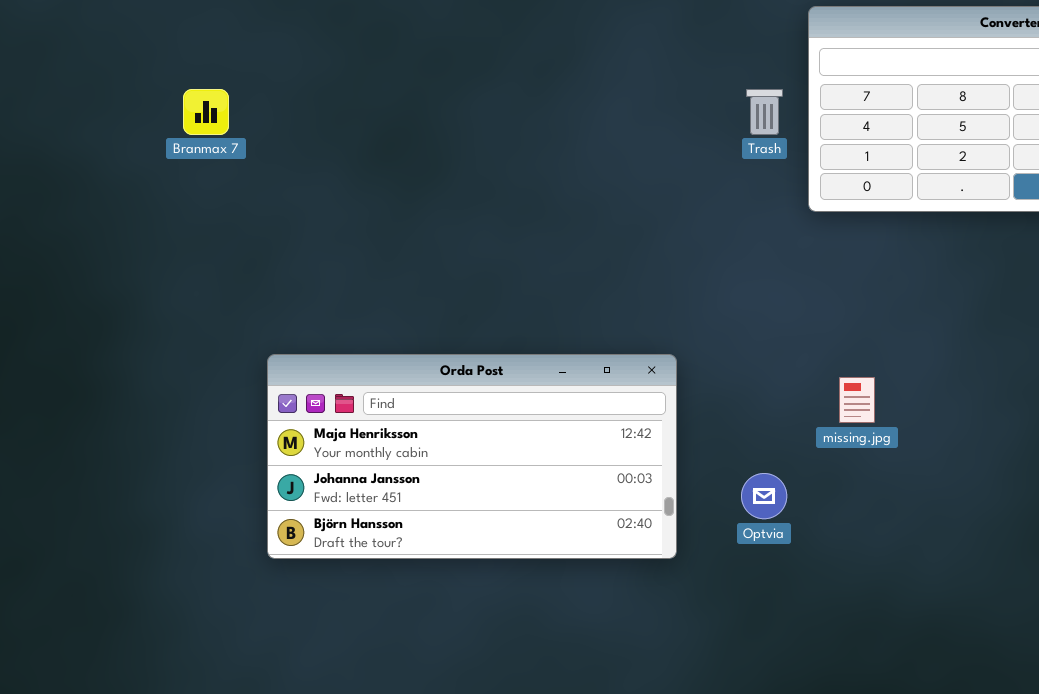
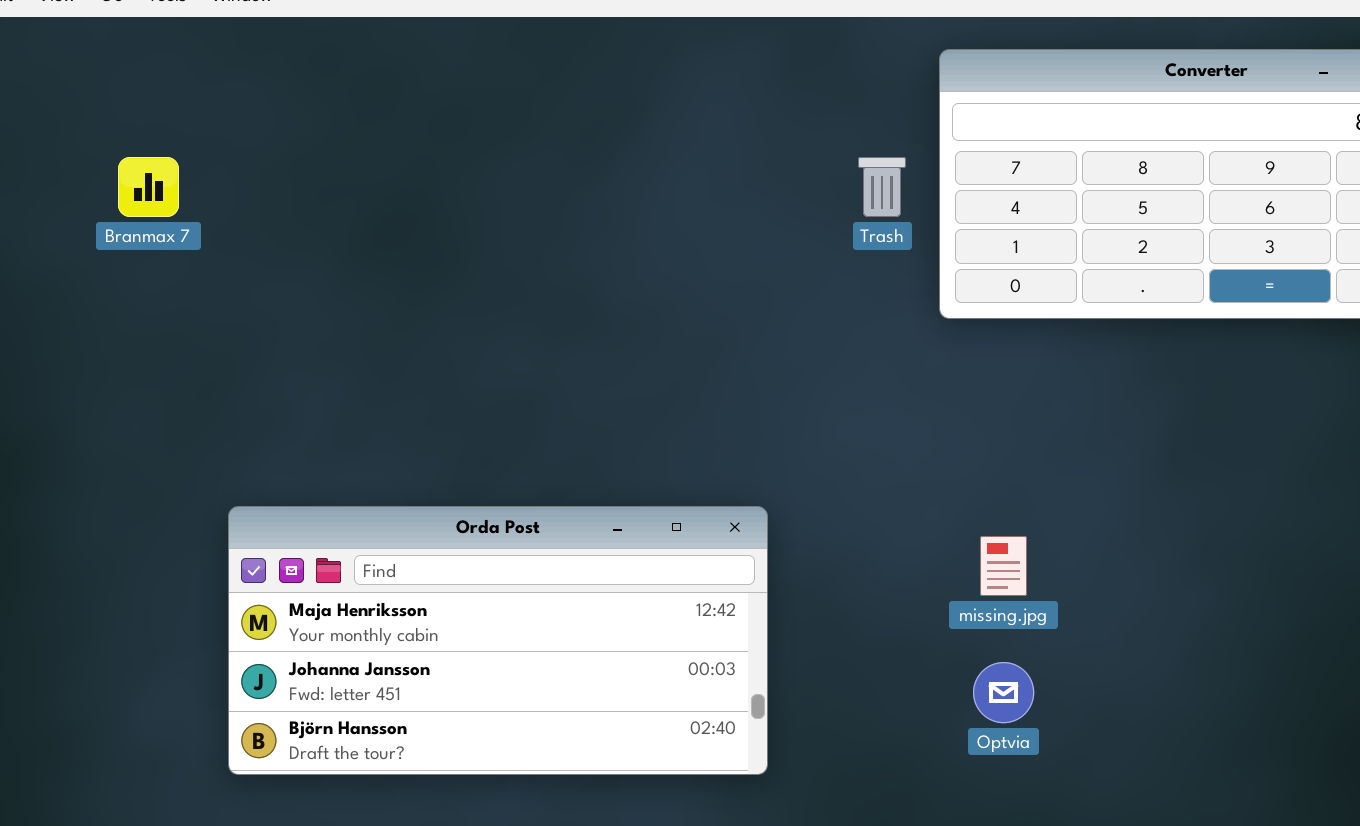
Optvia: [741,473,787,519] -> [973,662,1034,723], moved

